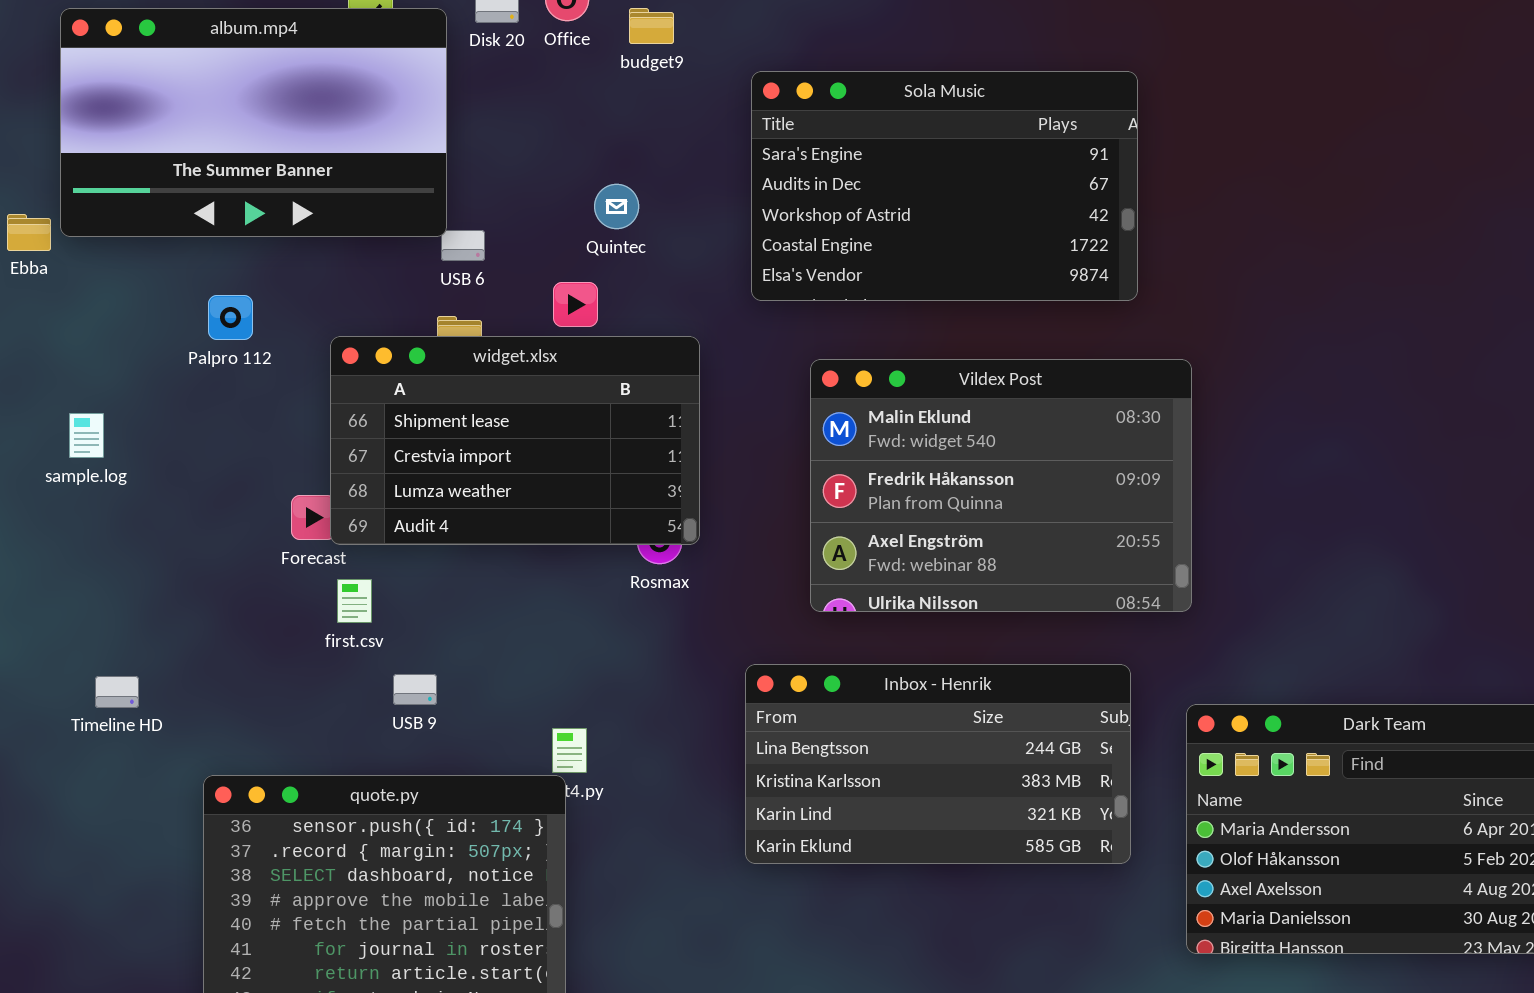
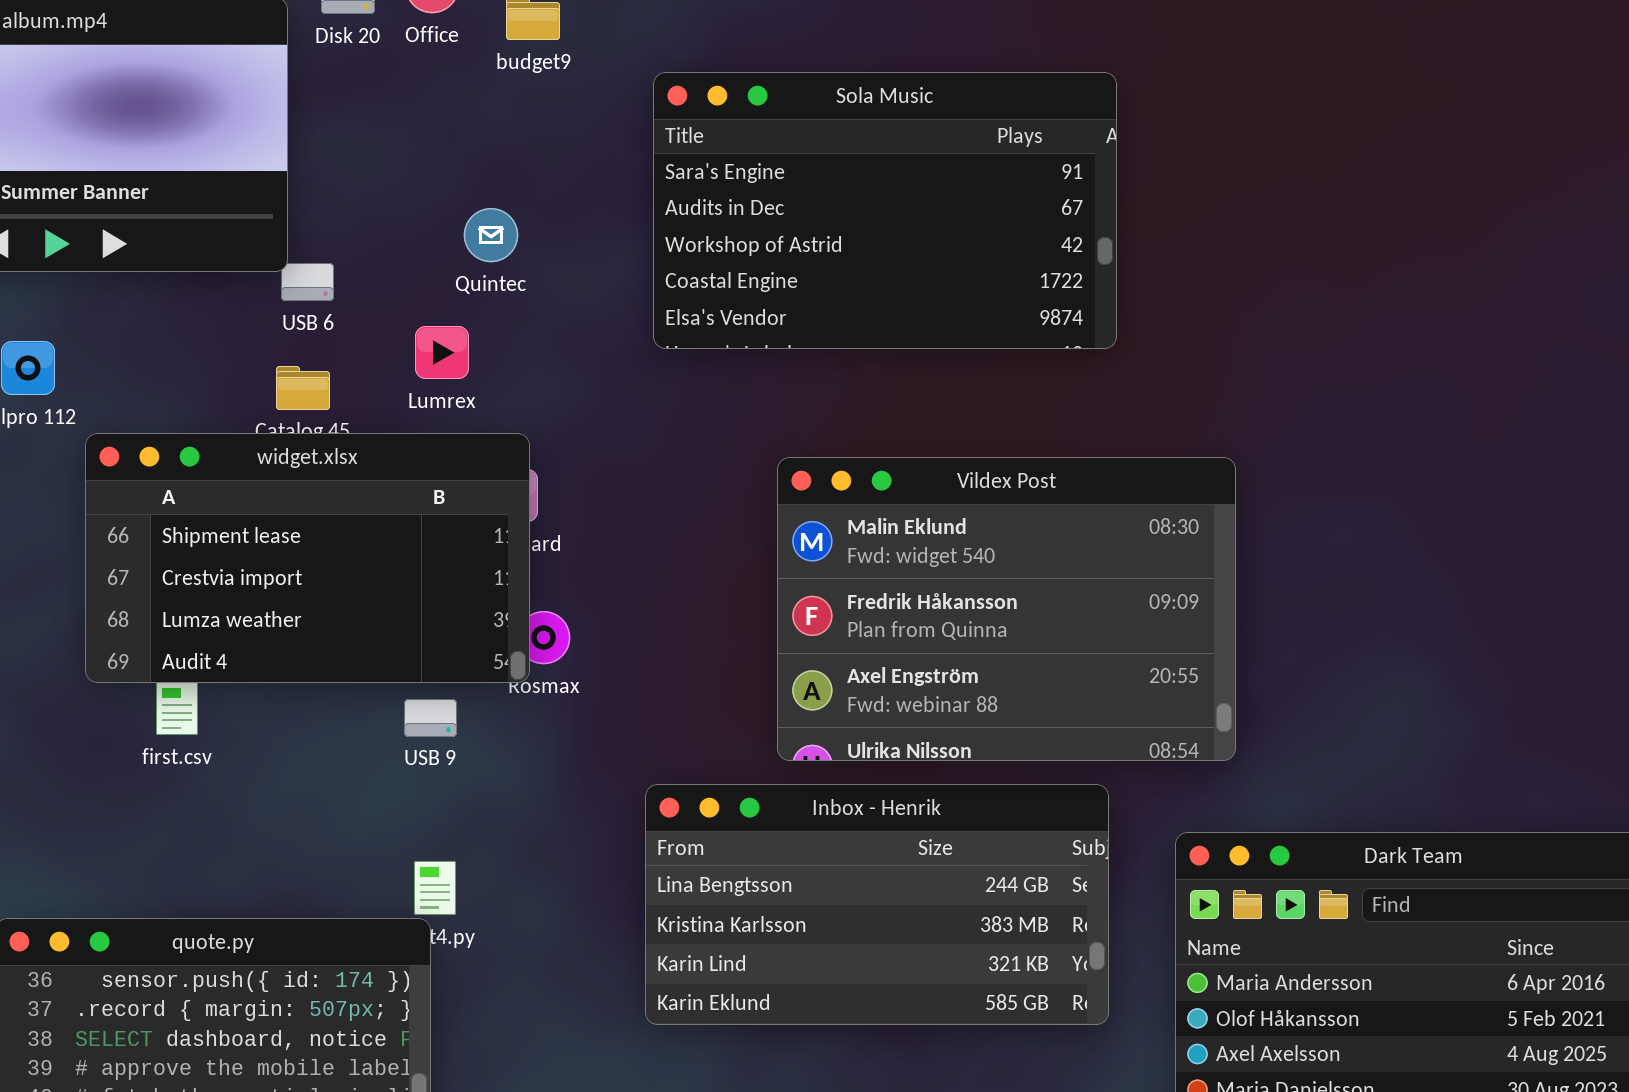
widget.xlsx: [330,336,700,545] -> [85,433,530,683], moved
Vildex Post: [810,359,1192,612] -> [777,457,1236,761], moved
USB 9: [393,674,437,705] -> [404,699,457,737], moved

